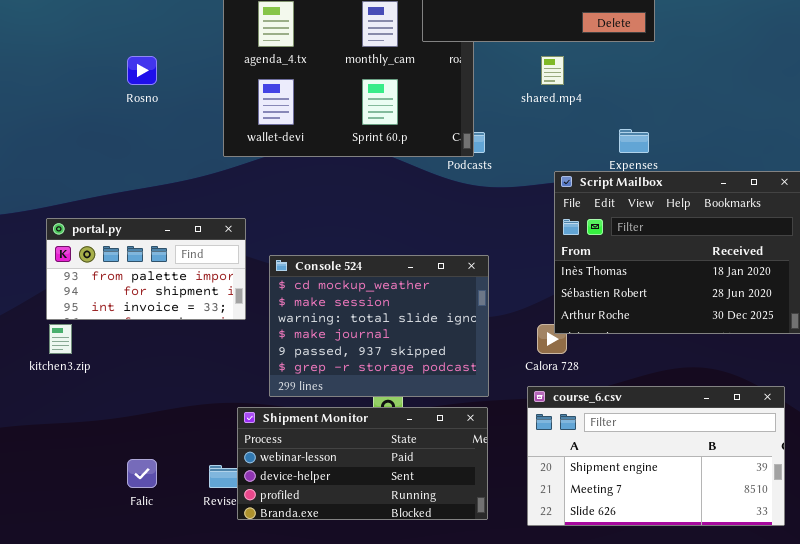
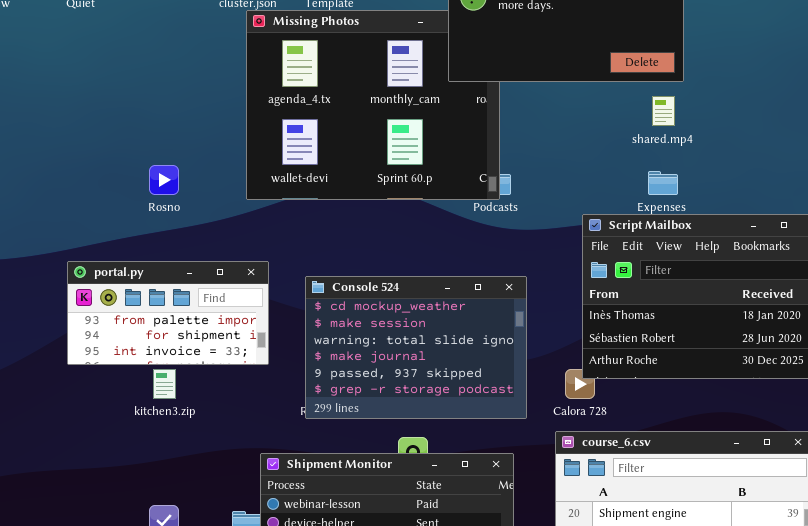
Rosno: [127,56,157,85] -> [149,165,179,195], moved
shared.mp4: [541,56,564,85] -> [652,96,675,126], moved
Console 524: [269,255,489,397] -> [305,276,527,419], moved
kitchen3.zip: [49,324,72,354] -> [153,369,176,399], moved

